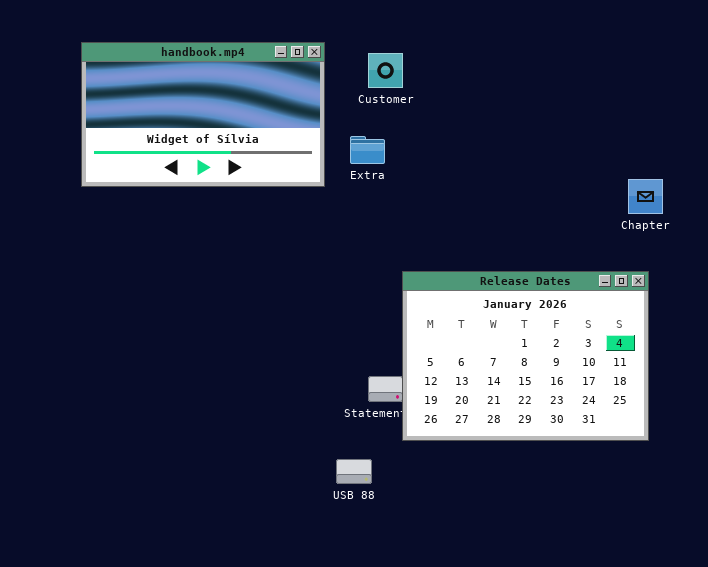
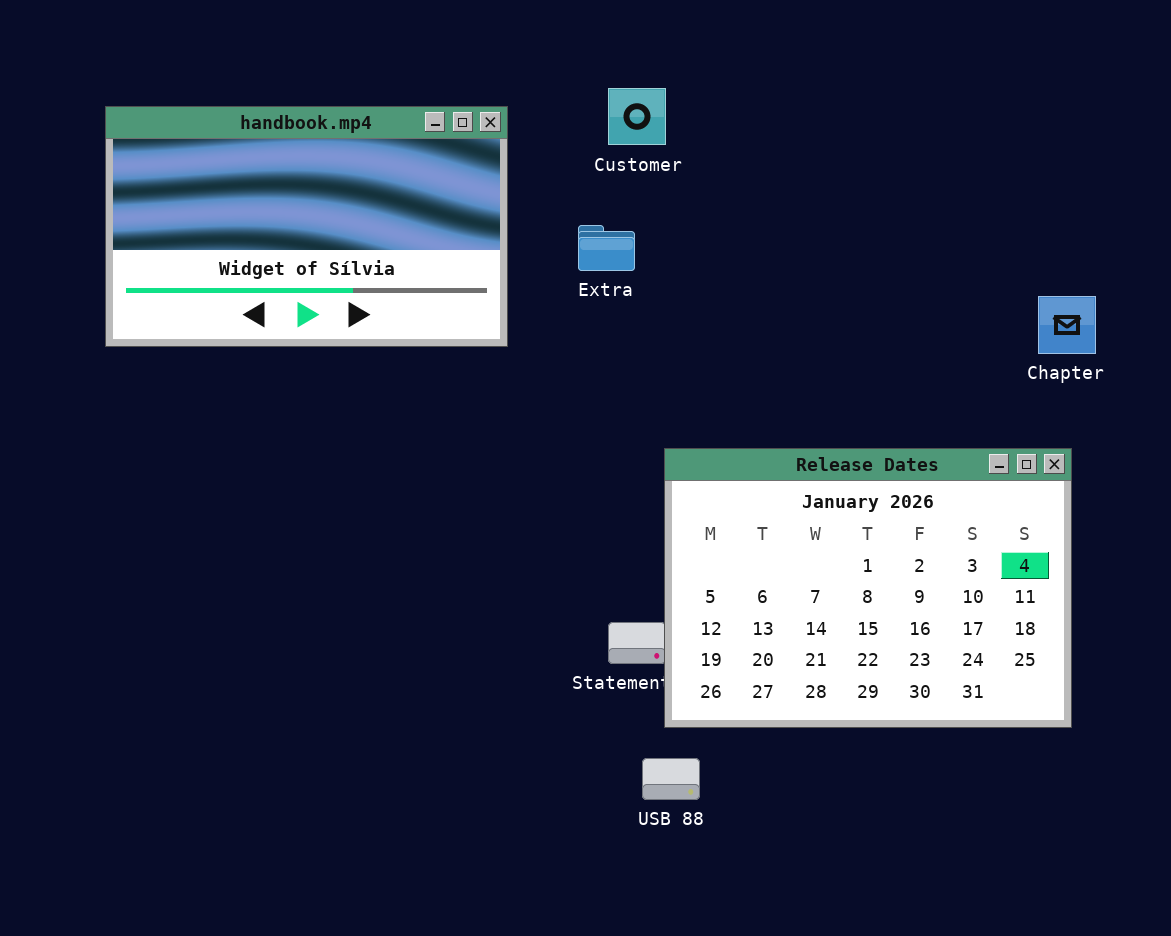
handbook.mp4: [81,42,325,187] -> [105,106,508,347], moved
USB 88: [336,459,372,484] -> [642,758,700,800], moved

